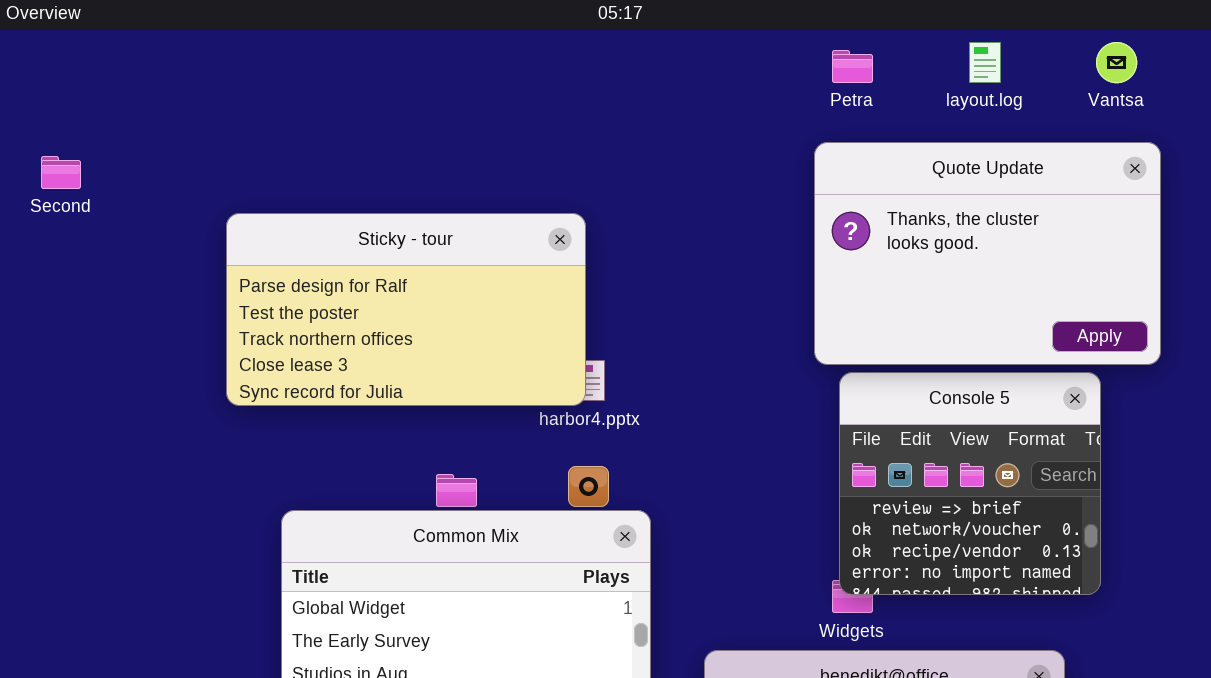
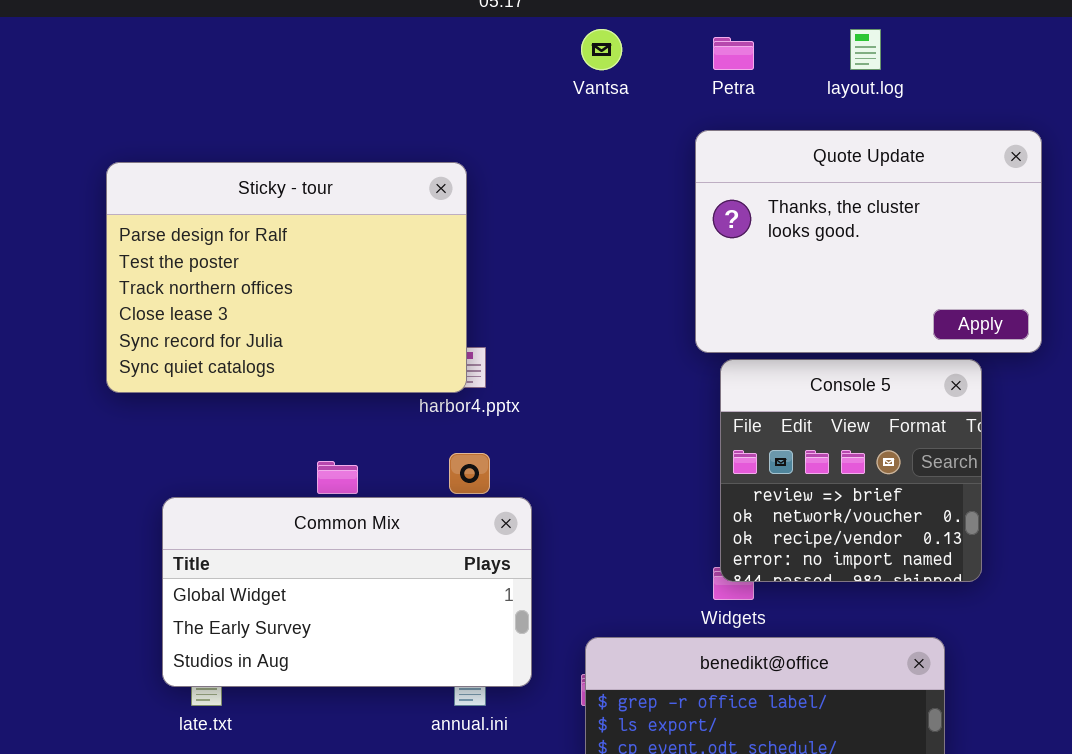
Vantsa: [1096,42,1137,83] -> [581,29,622,70], moved
Sticky - tour: [226,213,586,406] -> [106,162,467,393], resized

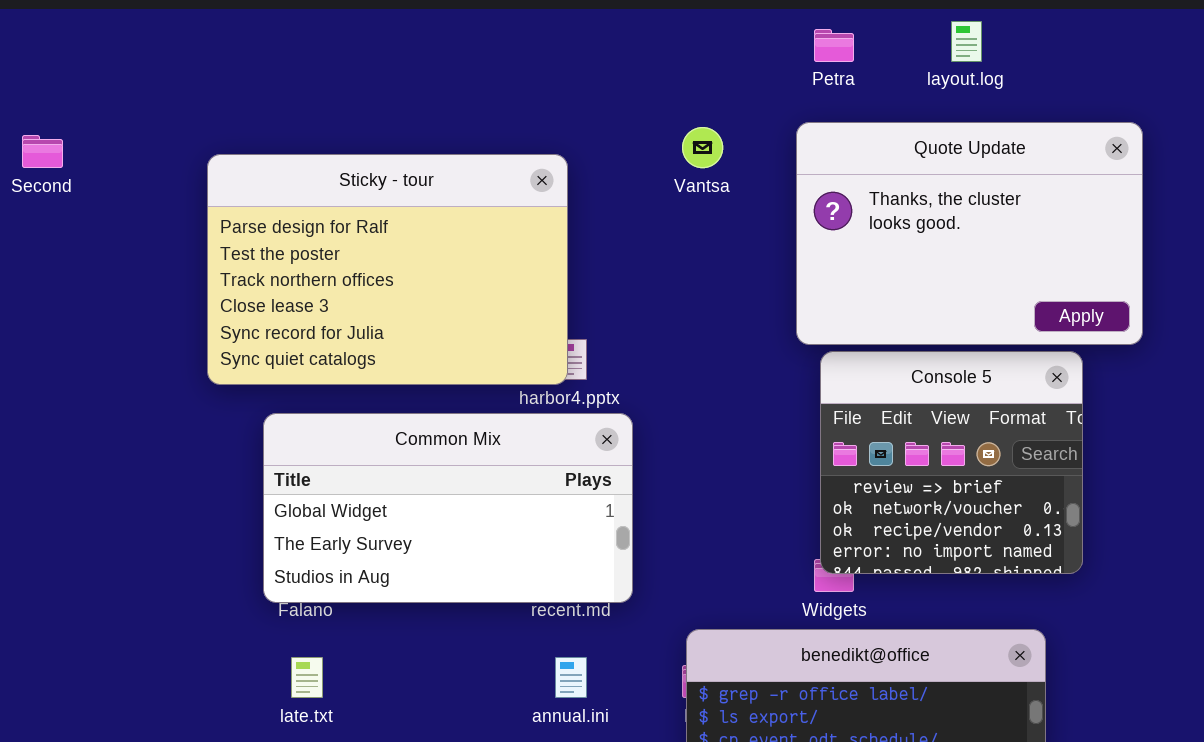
Vantsa: [581,29,622,70] -> [682,127,723,168], moved
Common Mix: [162,497,532,687] -> [263,413,633,603], moved

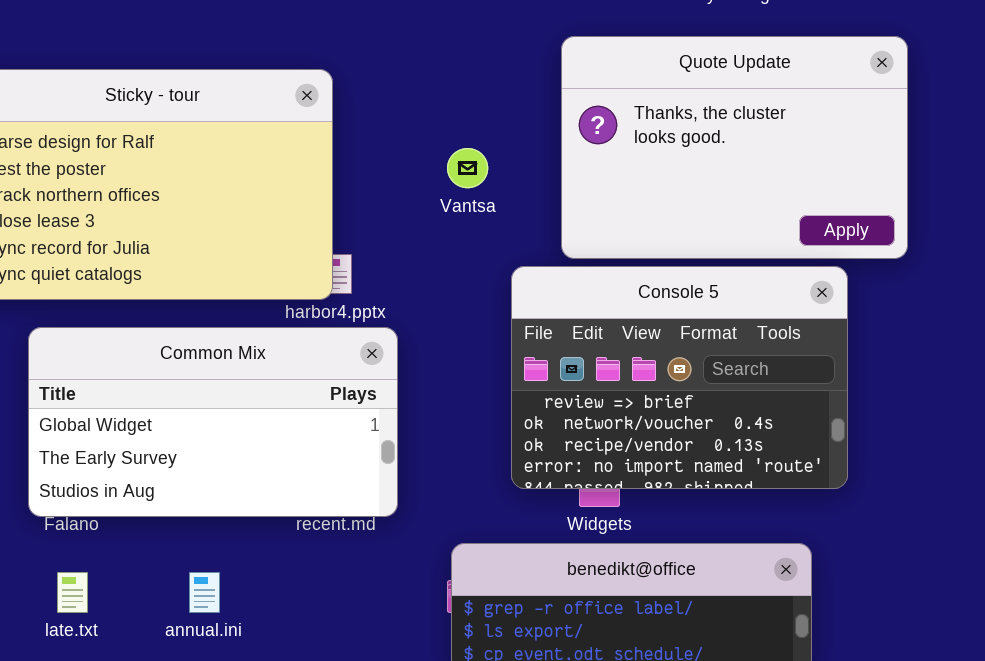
Vantsa: [682,127,723,168] -> [447,148,488,188], moved
Console 5: [820,351,1083,574] -> [511,266,848,489], resized
annual.ini: [555,657,587,698] -> [189,572,220,613], moved

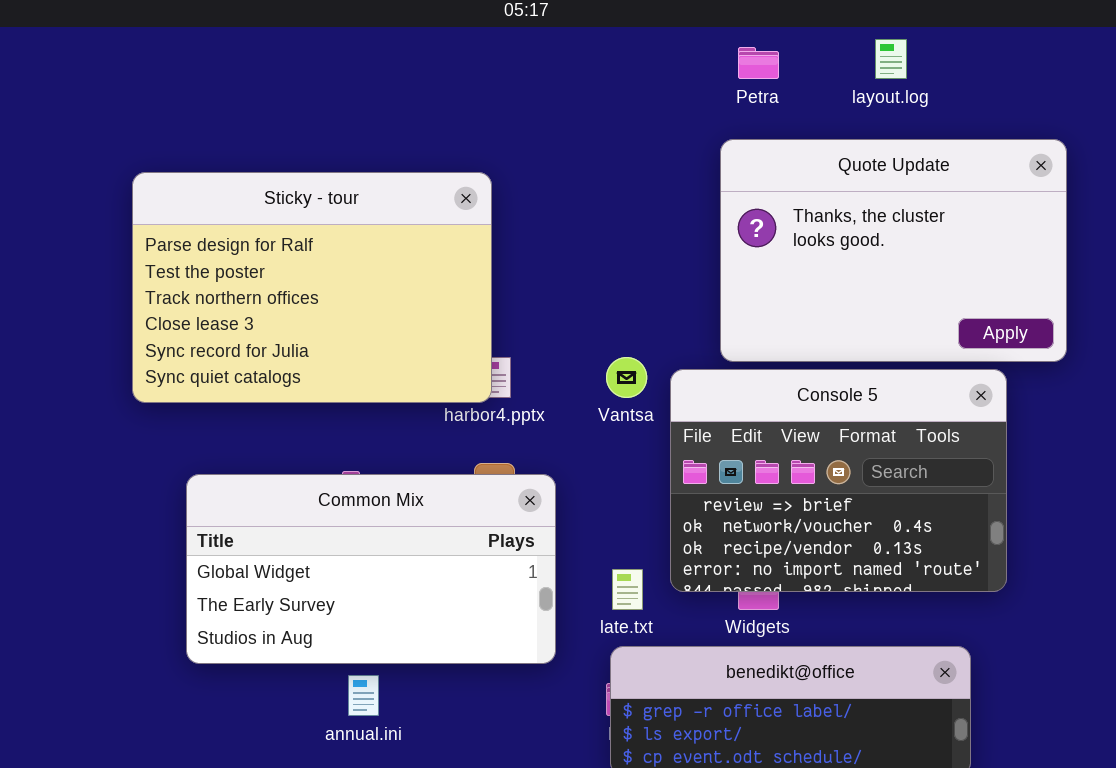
Vantsa: [447,148,488,188] -> [606,357,647,398], moved
Common Mix: [28,327,398,517] -> [186,474,556,664], moved
late.txt: [57,572,88,613] -> [612,569,643,610], moved

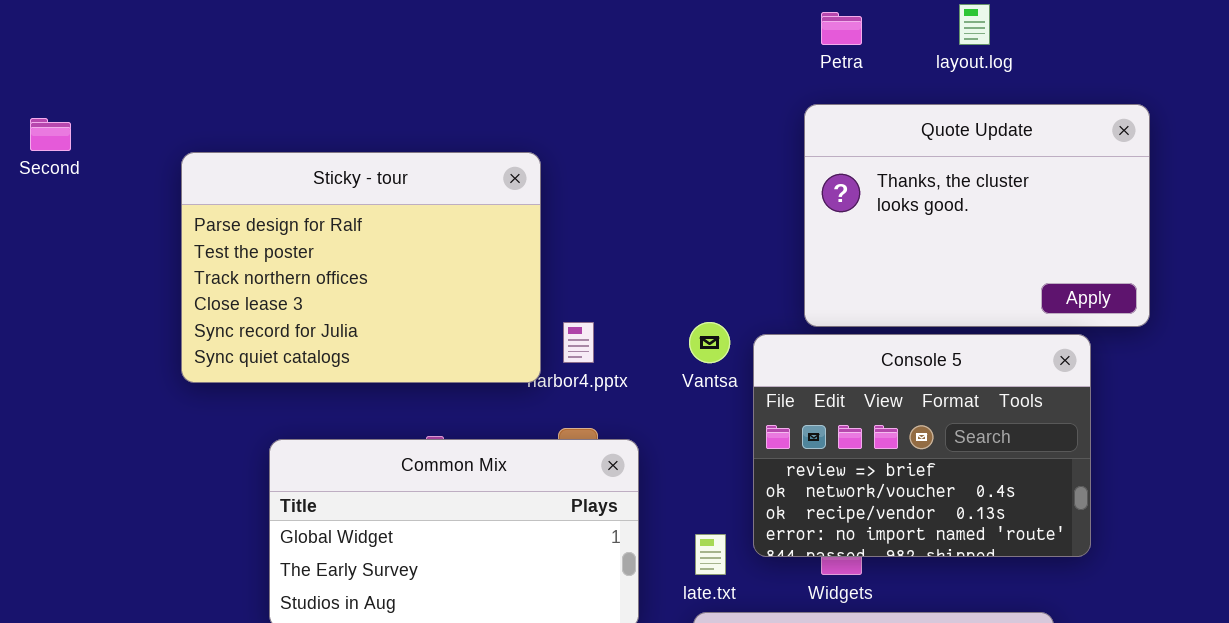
Sticky - tour: [132,172,492,403] -> [181,152,541,383], moved

